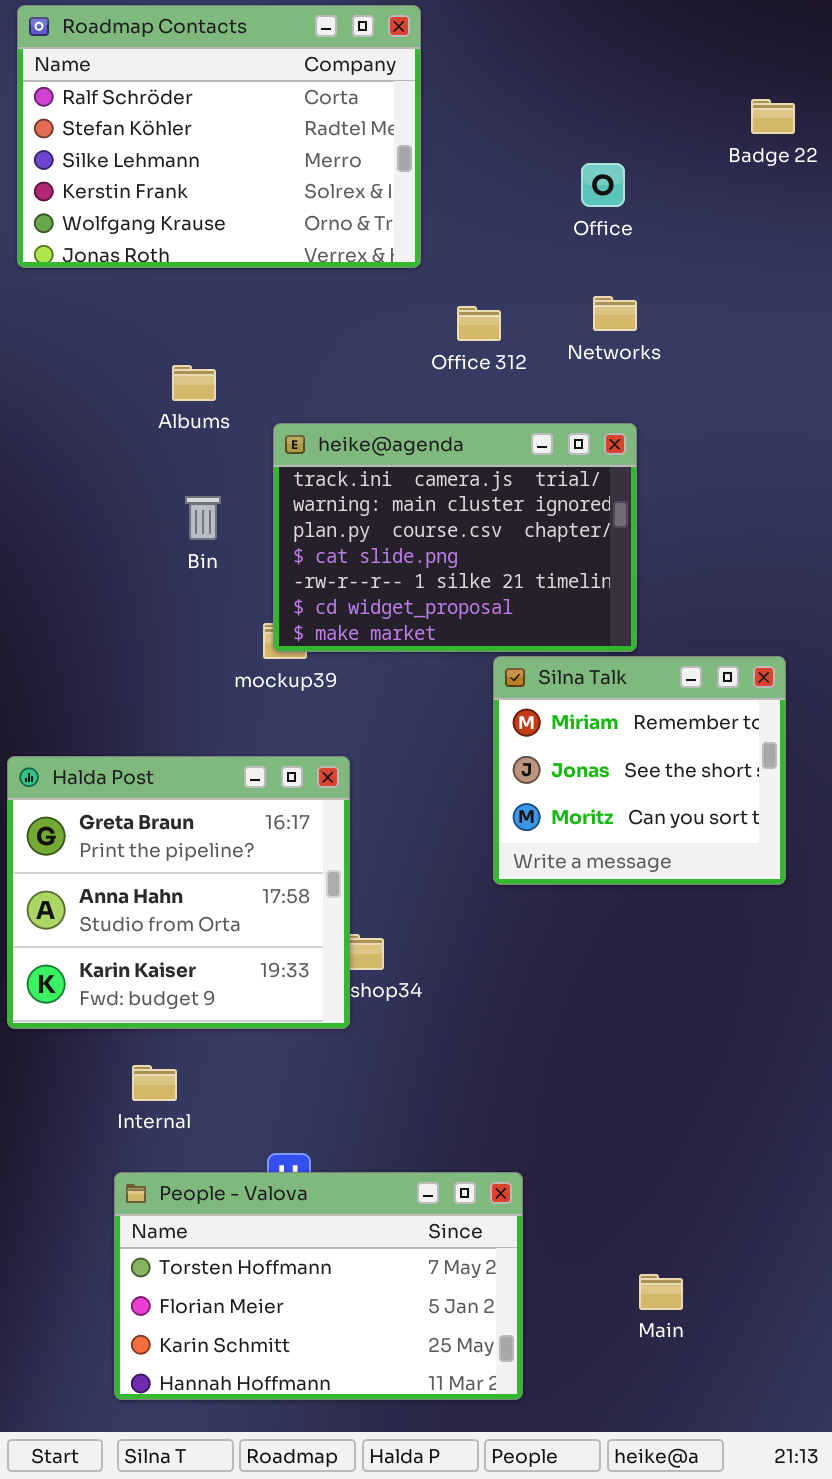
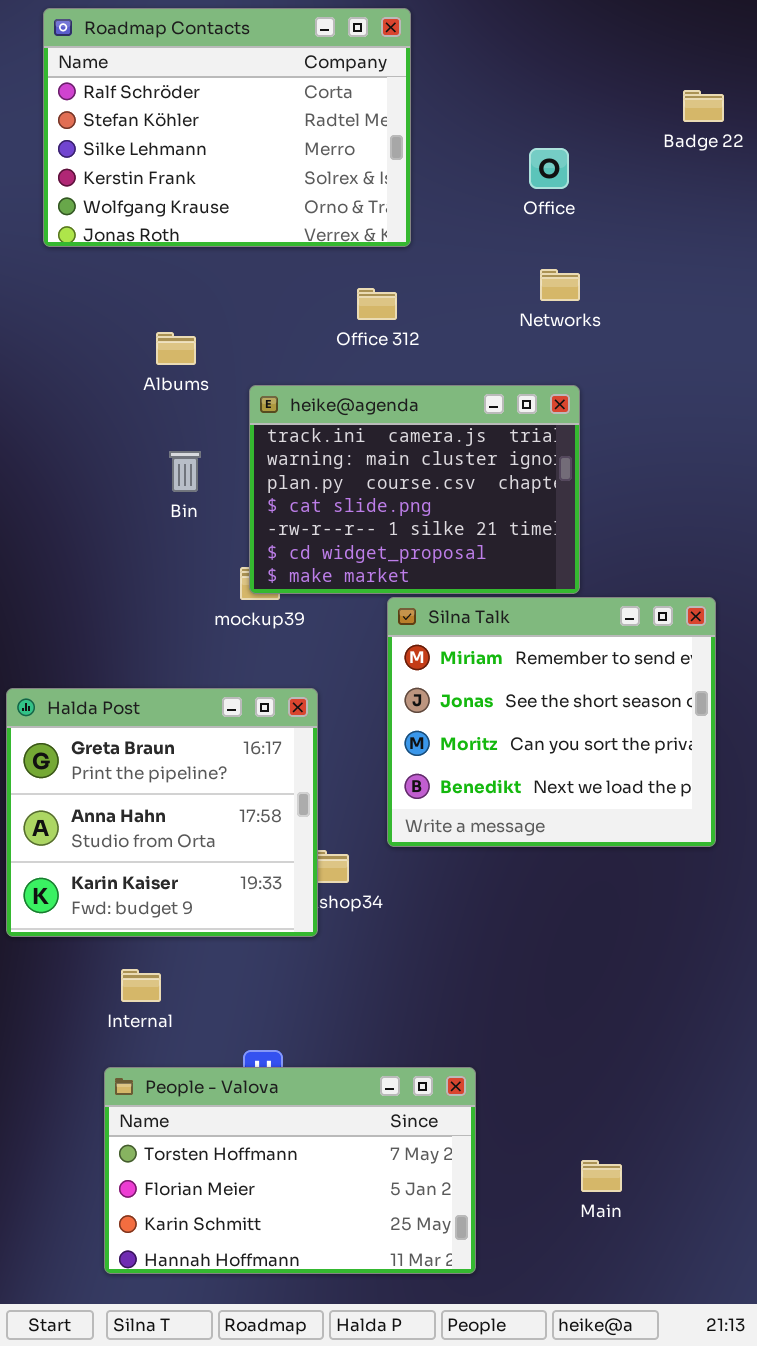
Roadmap Contacts: [17,5,421,268] -> [43,8,411,247], moved
Office 312: [457,306,501,341] -> [357,288,397,320], moved
Silna Talk: [493,656,786,885] -> [387,597,716,847], resized

